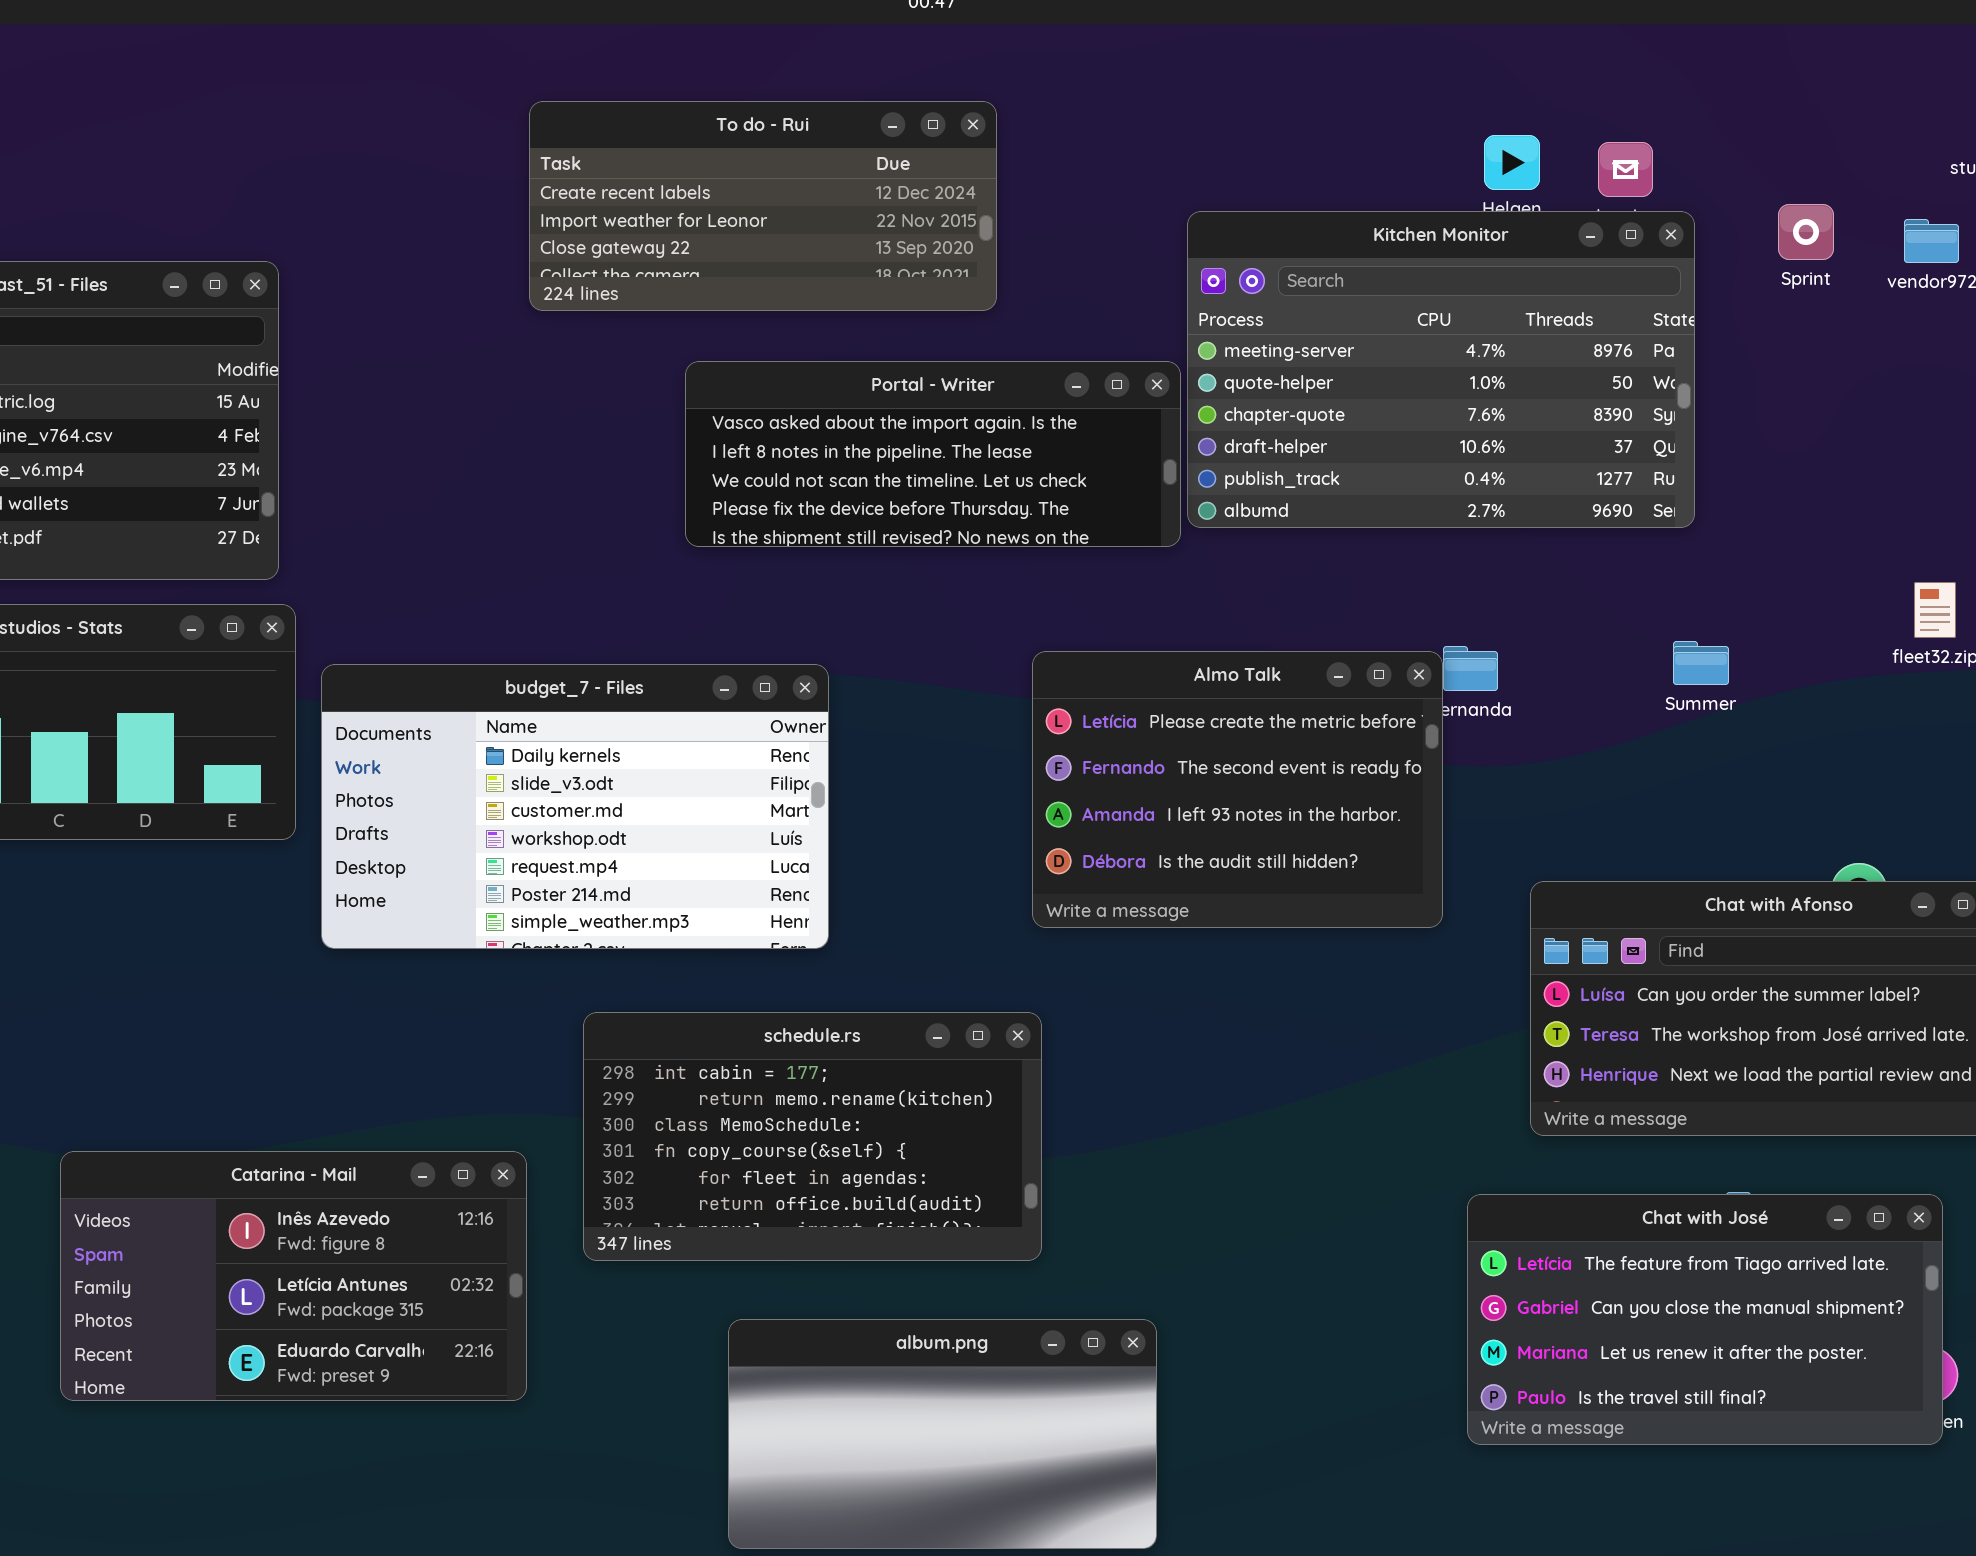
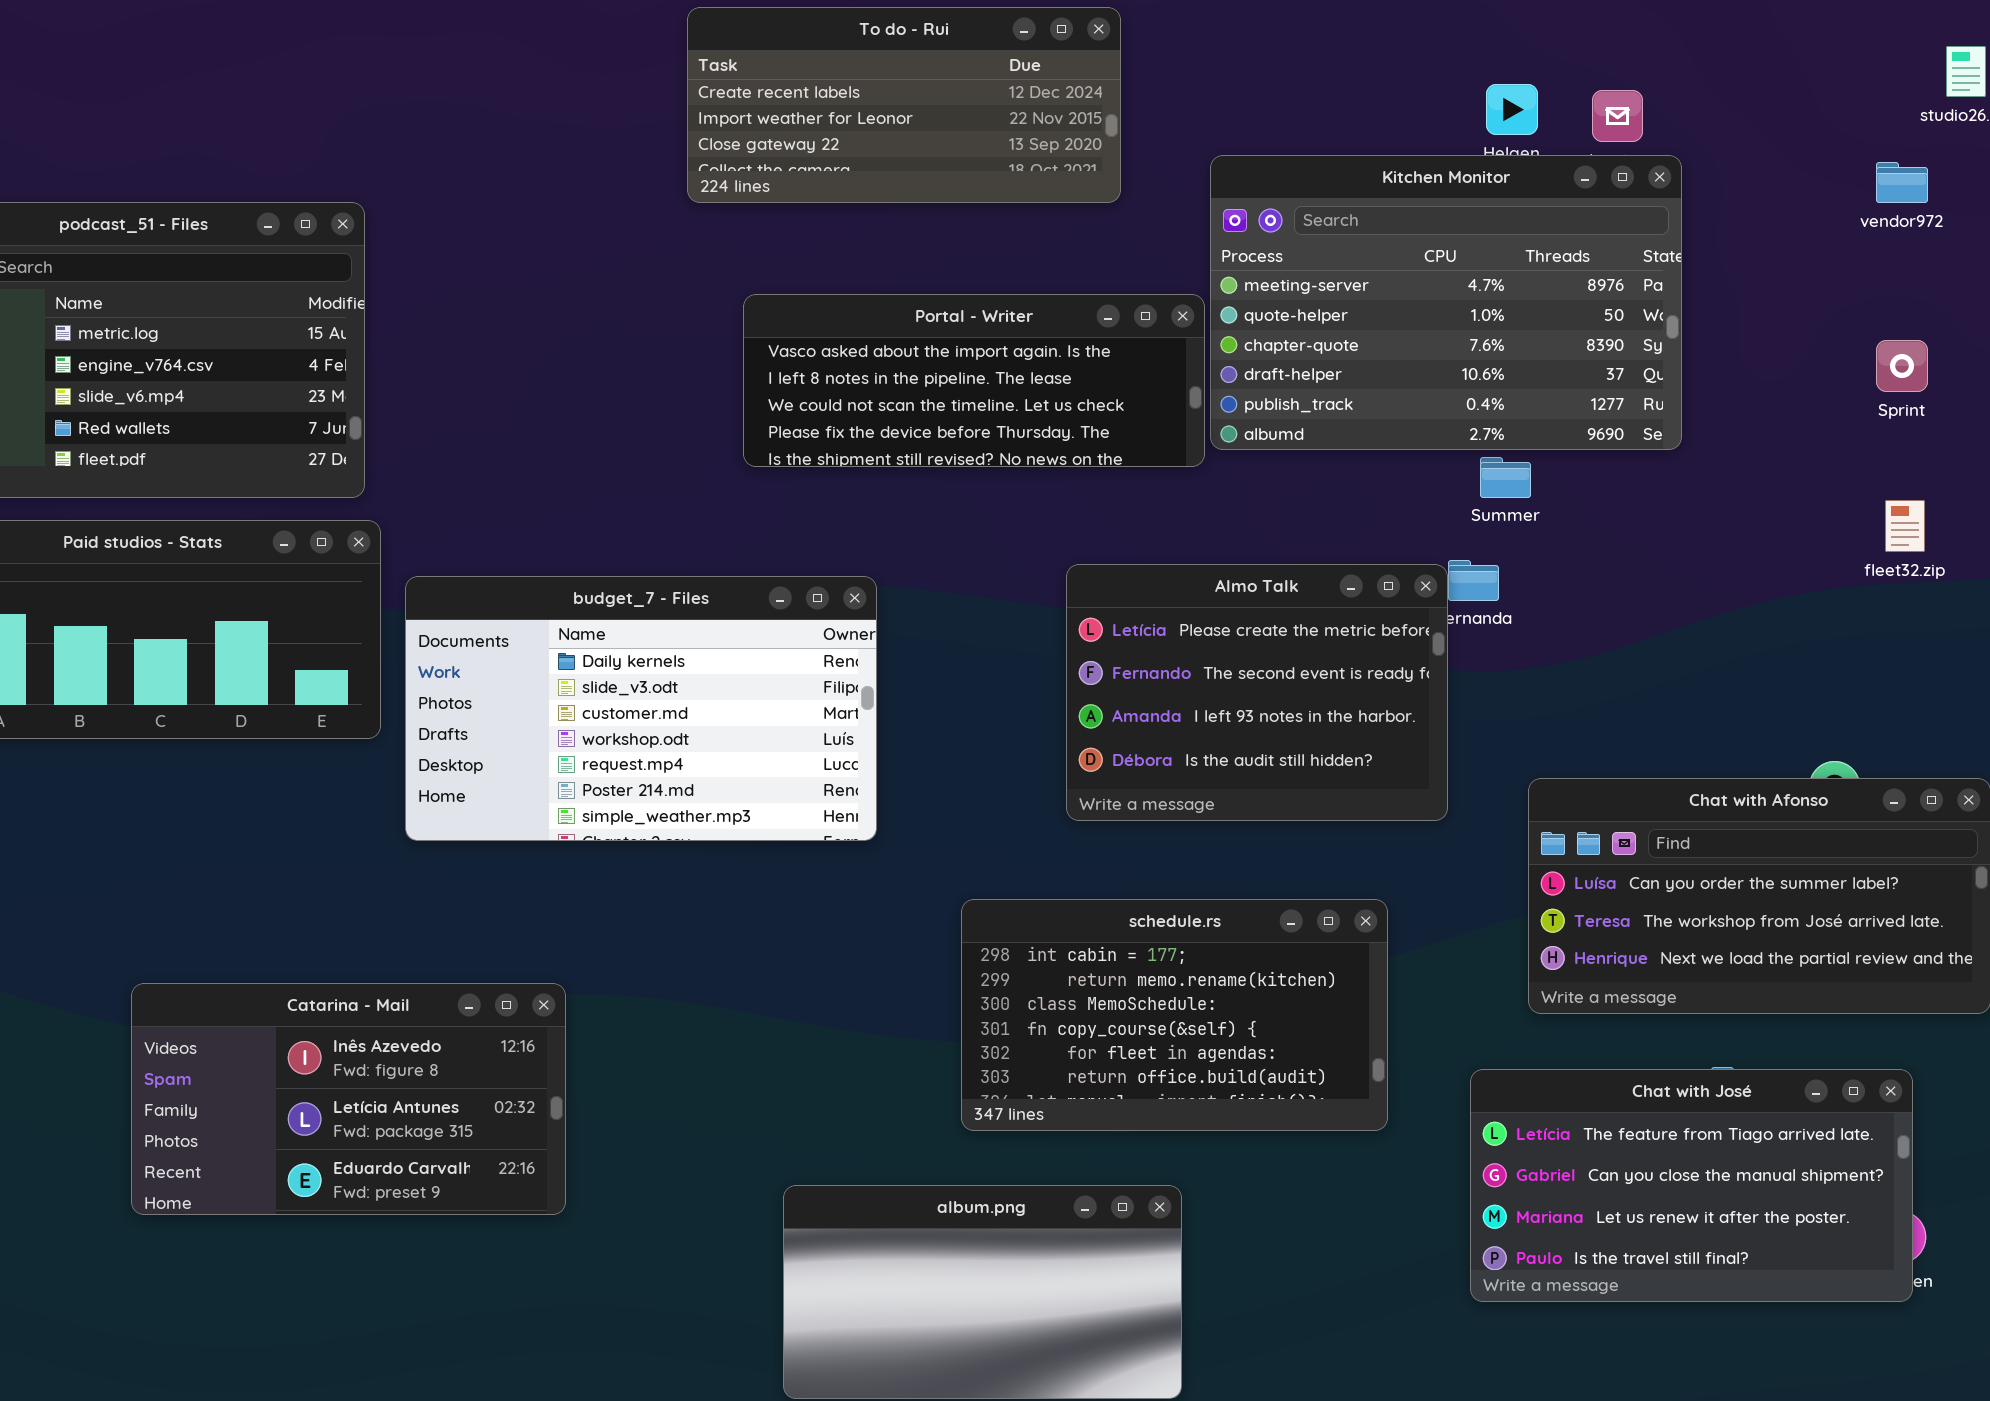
To do - Rui: [529,101,997,311] -> [687,7,1121,203], moved
Sprint: [1778,204,1834,260] -> [1876,340,1928,392], moved
Summer: [1673,641,1729,685] -> [1480,457,1531,498], moved
schedule.rs: [583,1012,1042,1261] -> [961,899,1388,1131], moved
Catarina - Mail: [60,1151,527,1401] -> [131,983,566,1215], moved

